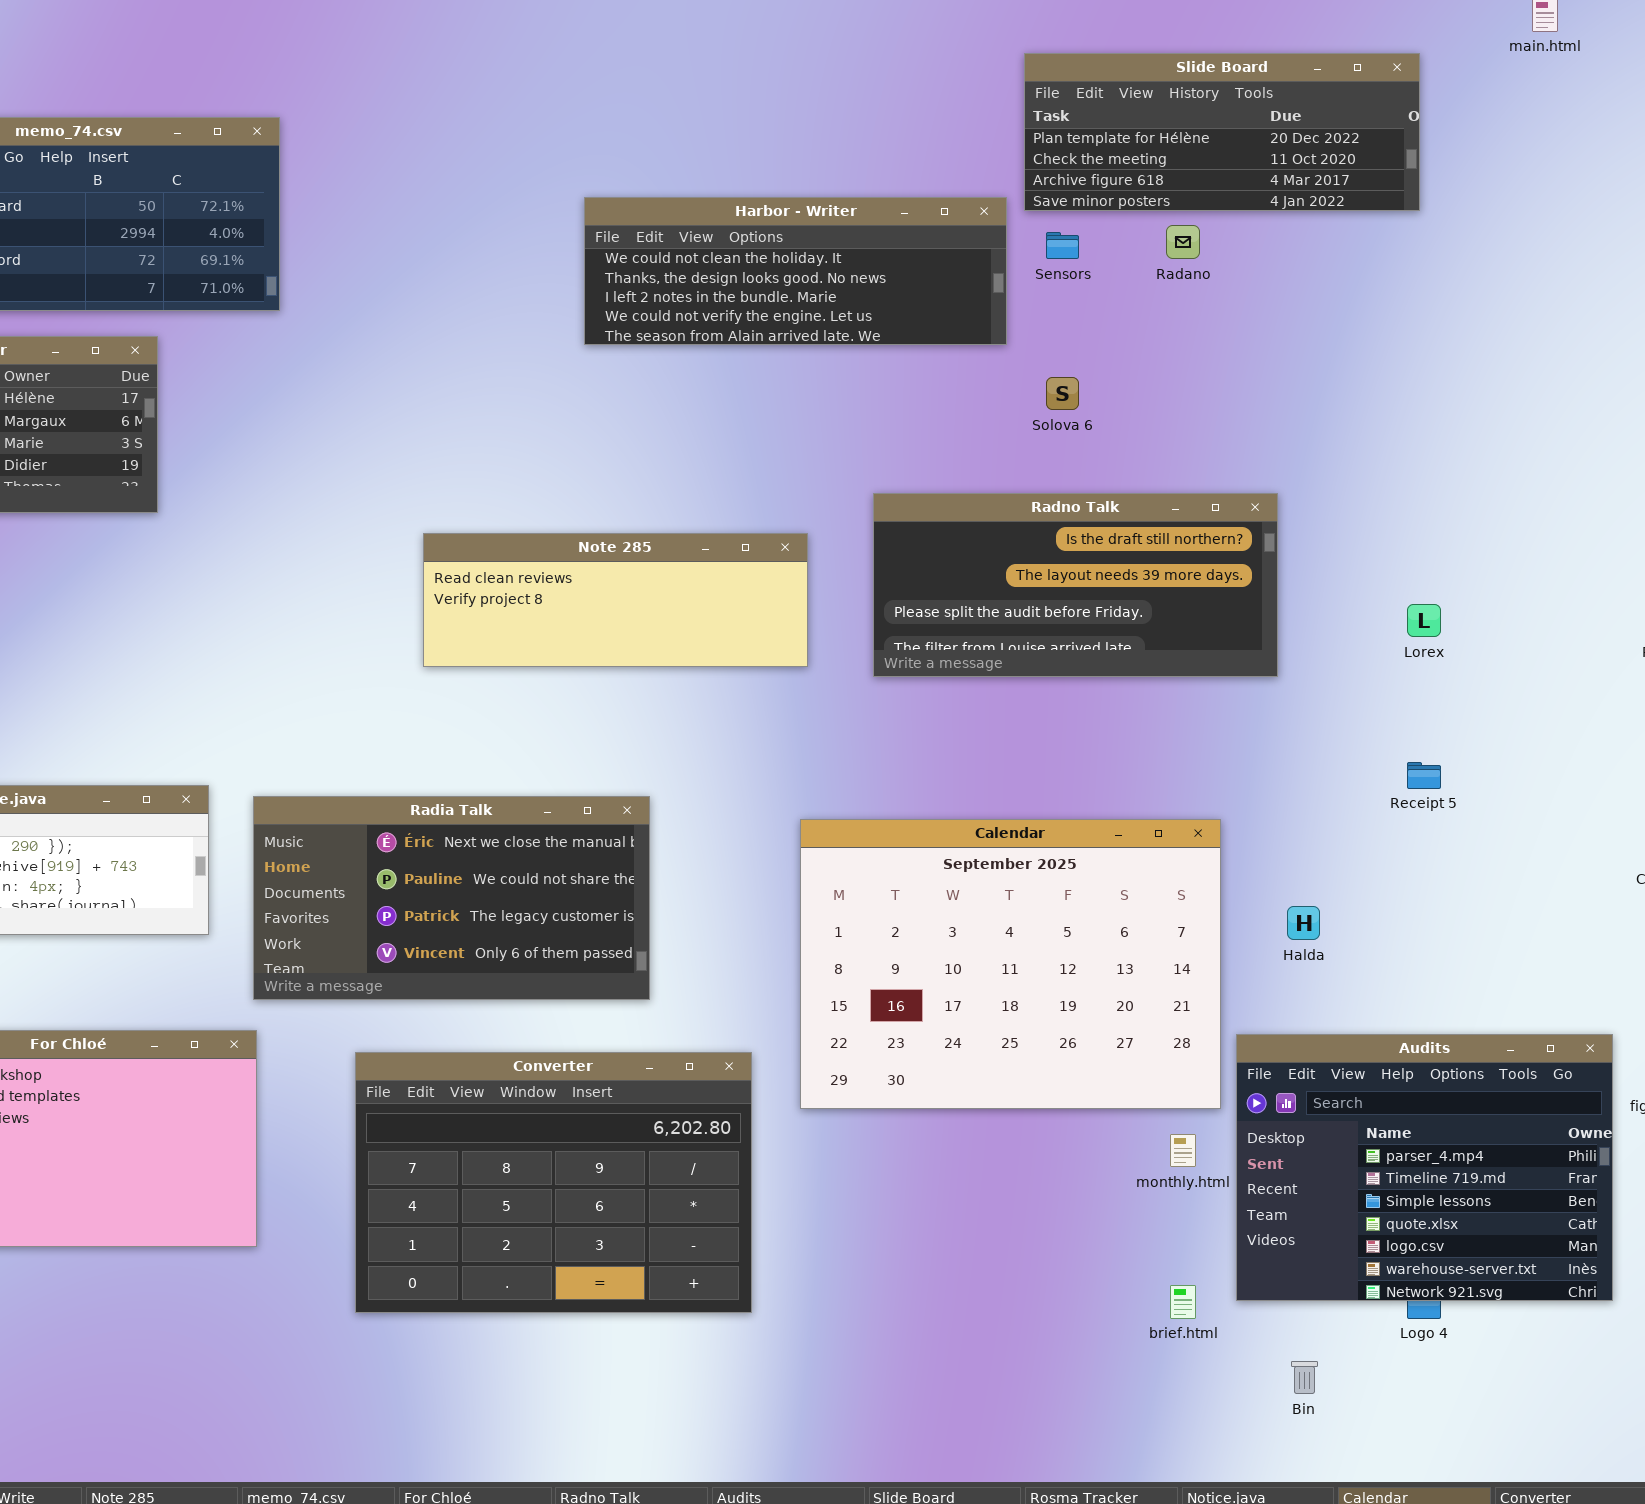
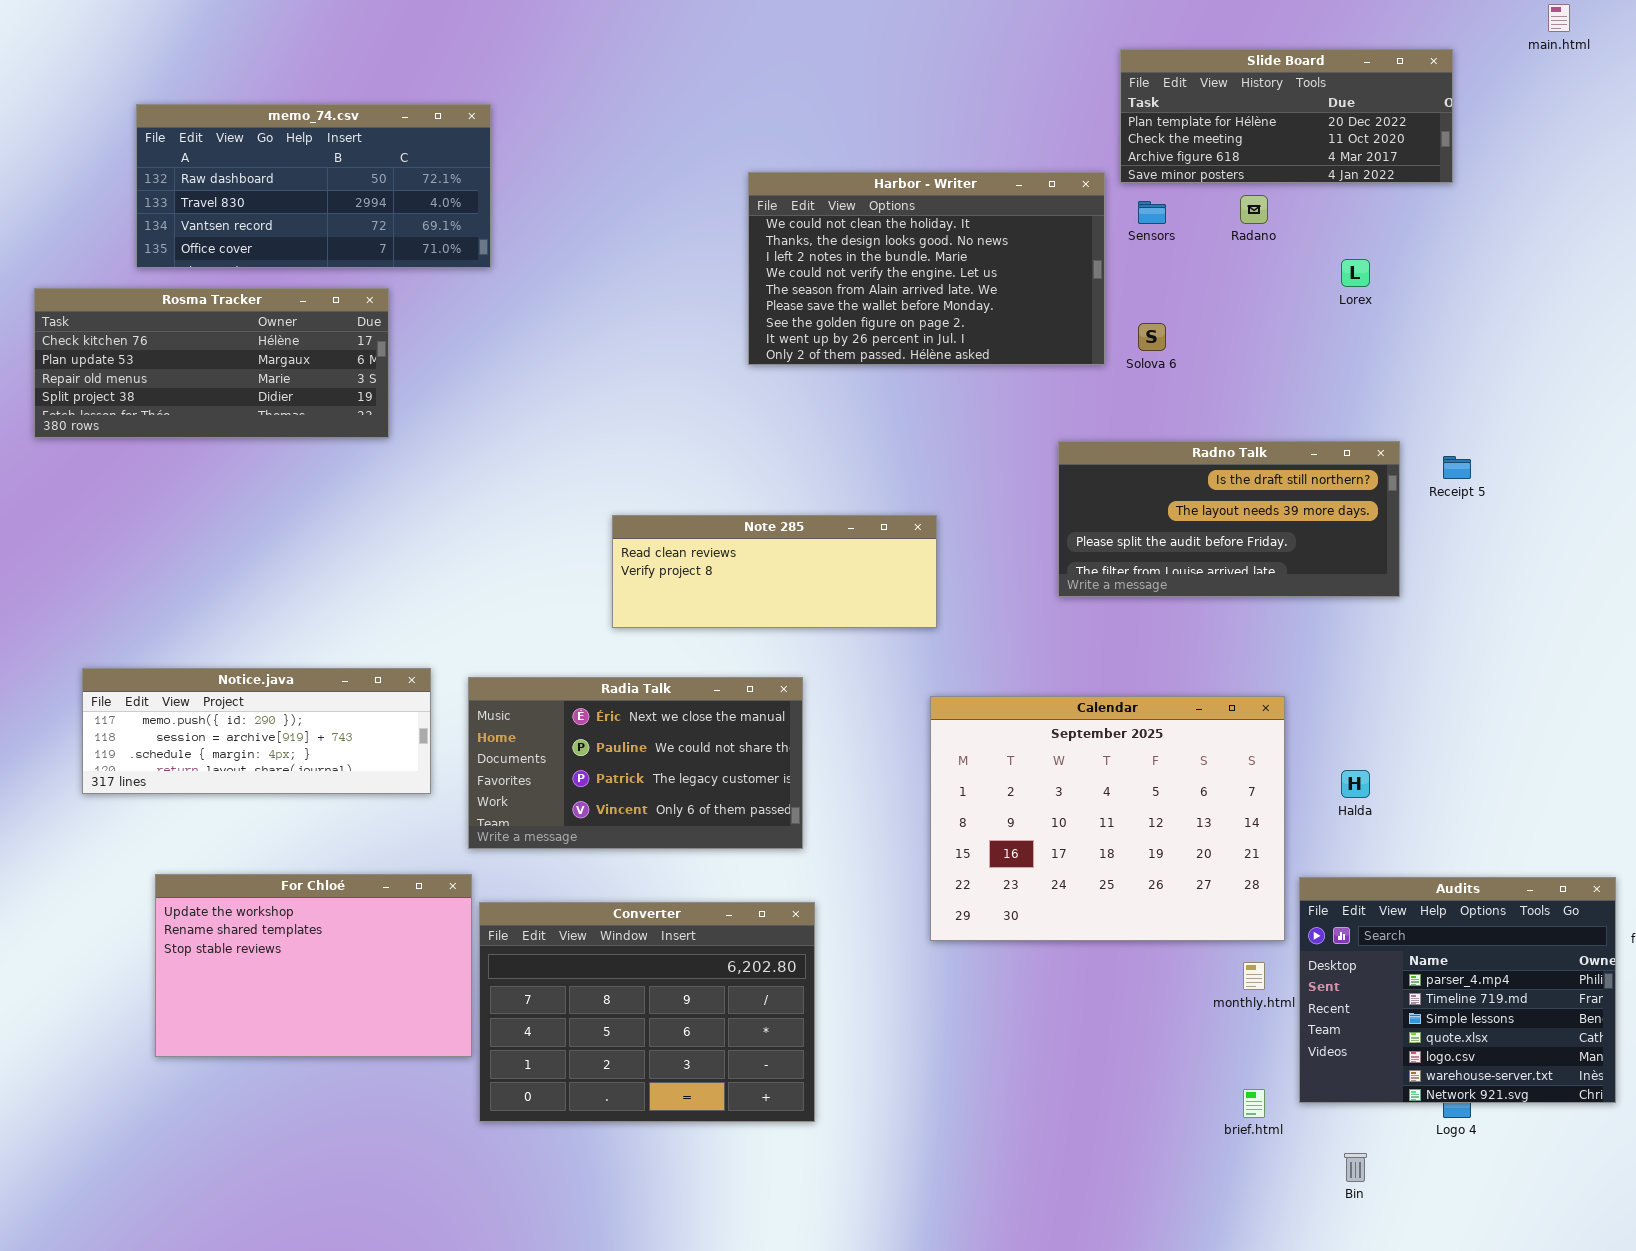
Harbor - Writer: [584,197,1007,345] -> [748,172,1105,365], resized
Radno Talk: [873,493,1278,677] -> [1058,441,1400,597], moved
Note 285: [423,533,808,667] -> [612,515,937,628], moved
Lorex: [1407,604,1441,637] -> [1341,259,1370,287], moved
Receipt 5: [1407,762,1441,789] -> [1443,456,1471,479], moved
Converter: [355,1052,752,1313] -> [479,902,815,1122], moved

